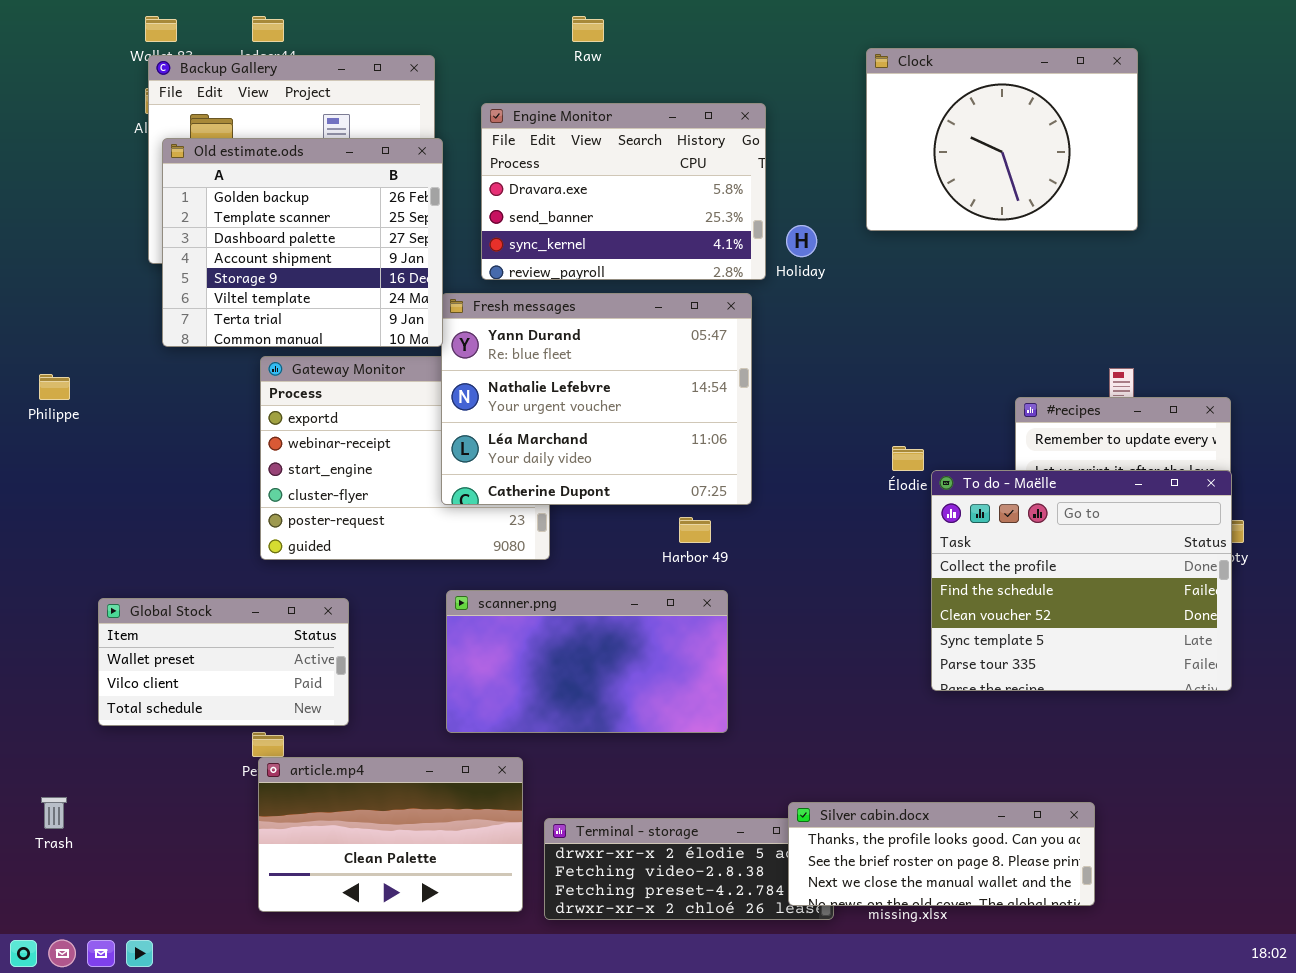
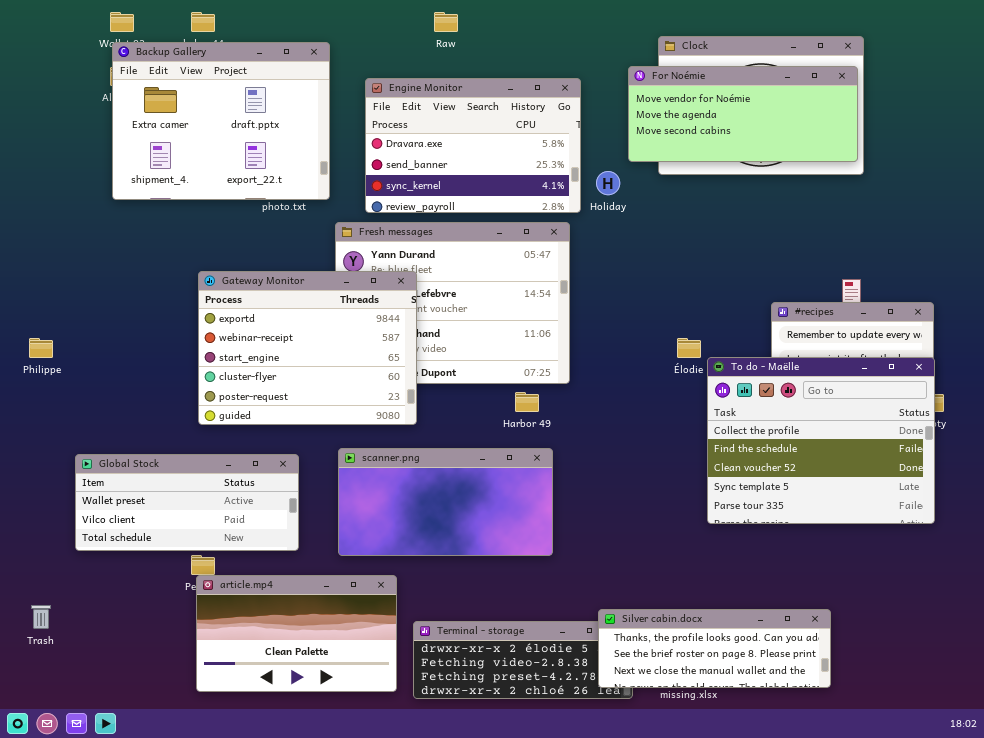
For Noémie: none -> [628,66,858,162], opened
Old estimate.ods: [162,138,443,347] -> none, closed
Gateway Monitor: [260,356,550,560] -> [198,271,417,425], raised
Philippe: [39,374,70,400] -> [29,338,53,358], moved
Global Stock: [98,598,349,726] -> [75,454,299,551], resized

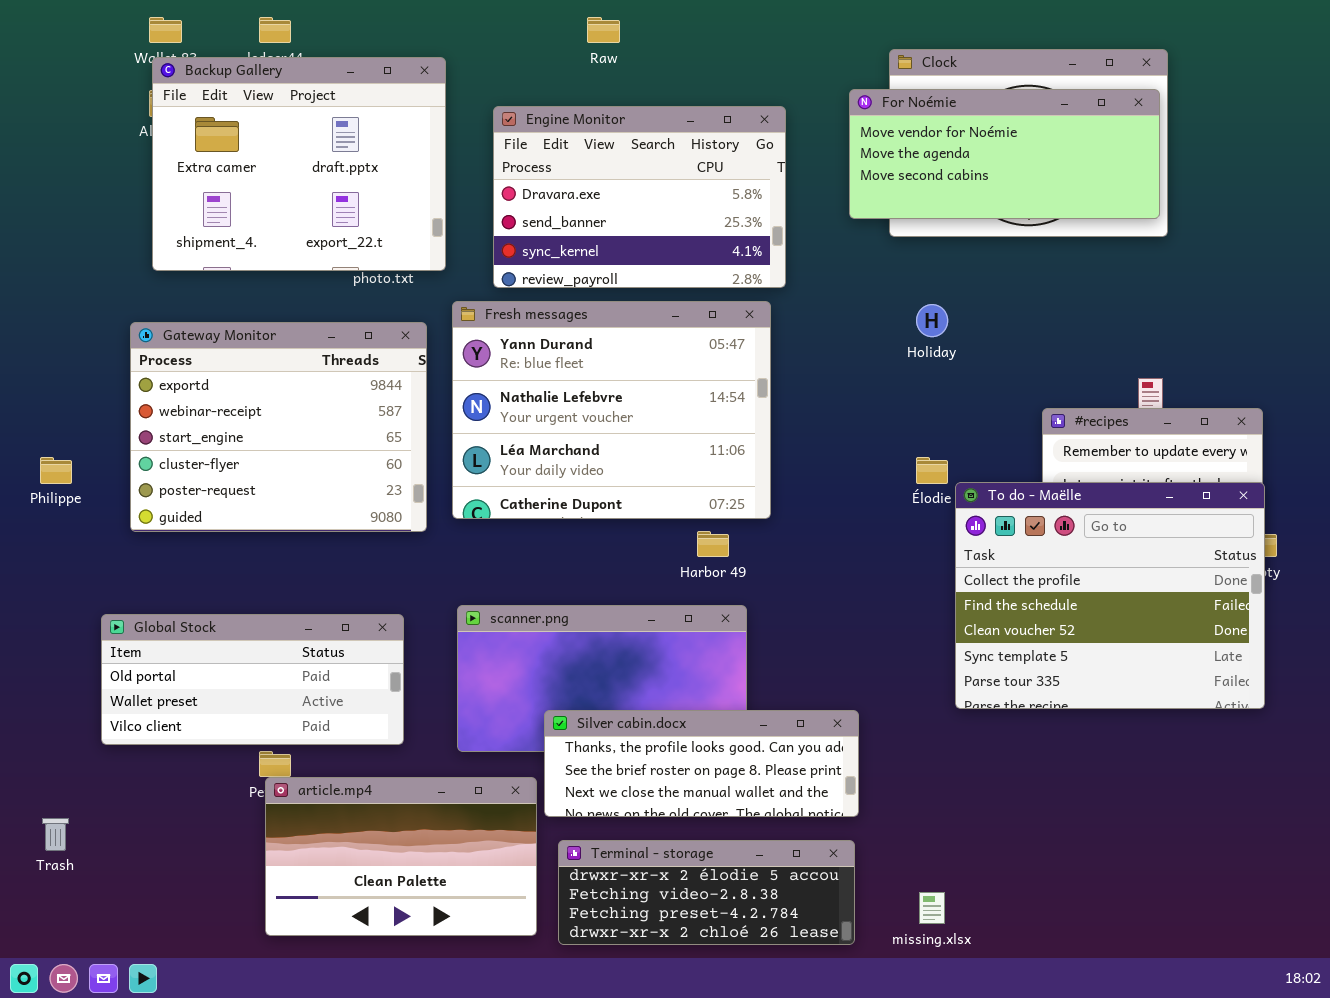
Holiday: [596,171,620,195] -> [916,304,948,337], moved
Gateway Monitor: [198,271,417,425] -> [130,322,427,532], moved
Global Stock: [75,454,299,551] -> [101,614,404,745], scrolled up 1 row
Silver cabin.docx: [598,609,831,688] -> [544,710,859,817], moved

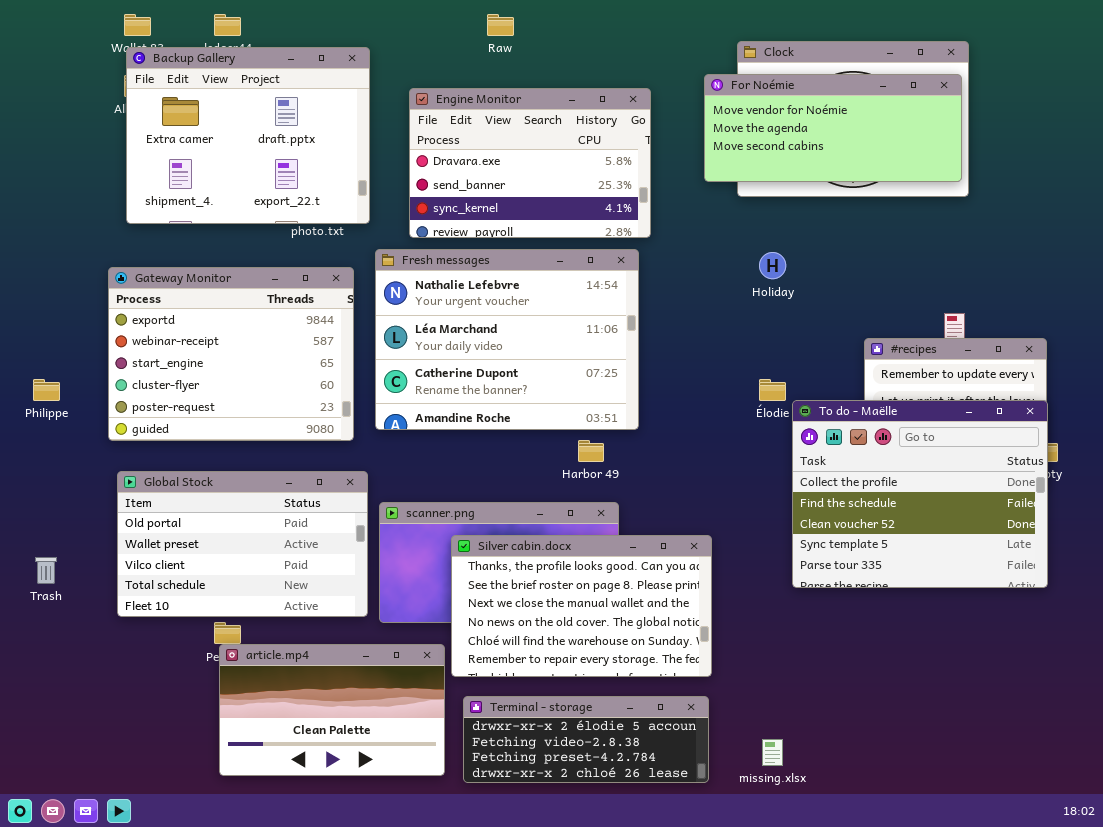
Fresh messages: [452,301,771,519] -> [375,249,639,430], scrolled down 1 row
Global Stock: [101,614,404,745] -> [117,471,368,617], moved, resized
Silver cabin.docx: [544,710,859,817] -> [451,535,712,677], resized
Trash: [42,818,69,851] -> [35,557,57,584], moved

